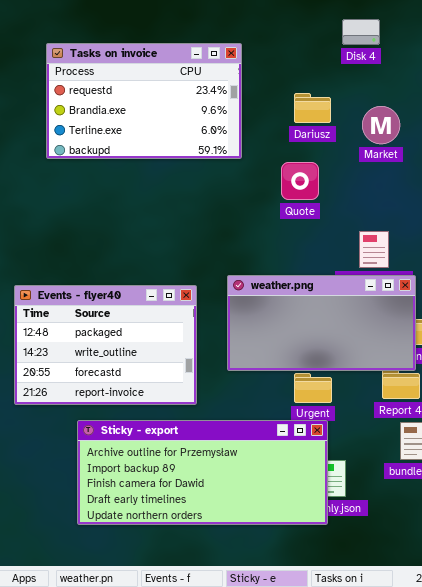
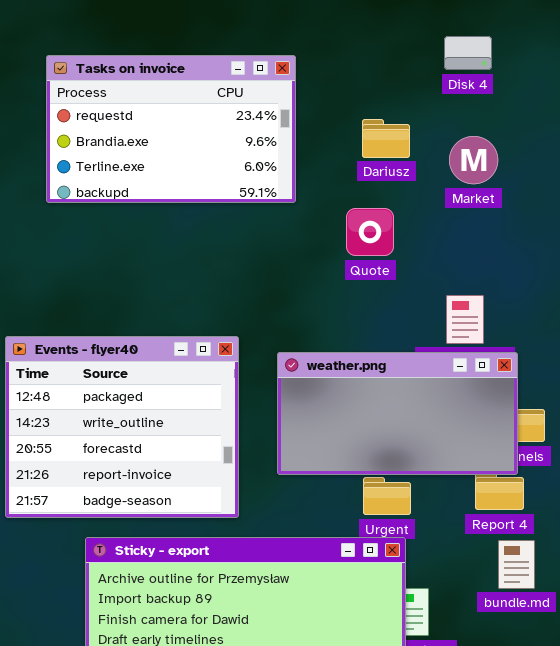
Disk 4: [342,19,380,45] -> [444,36,492,70], moved
Events - flyer40: [14,285,197,405] -> [5,336,239,518], resized

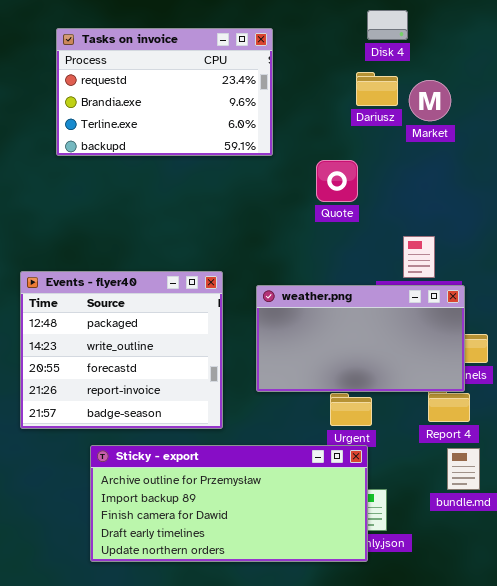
Disk 4: [444,36,492,70] -> [367,10,408,40], moved
Dariusz: [362,119,410,158] -> [356,72,398,106], moved
Market: [449,136,498,184] -> [409,80,451,121], moved

